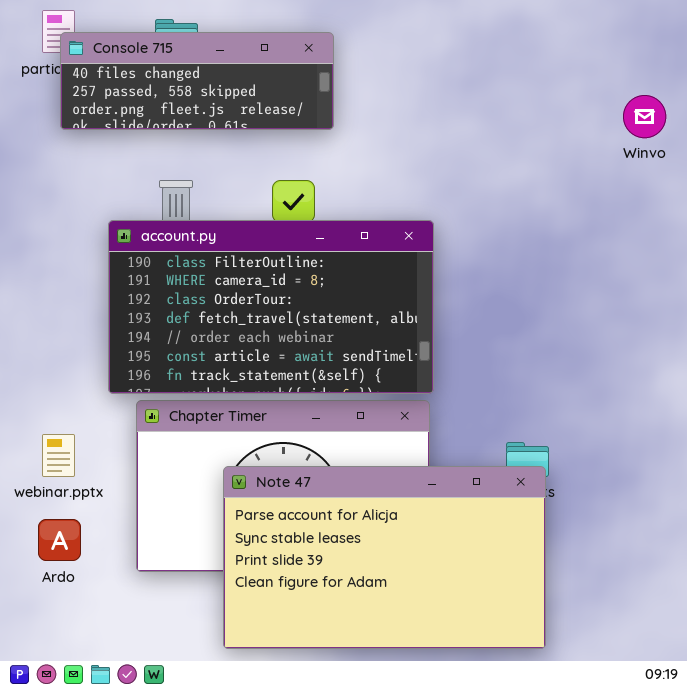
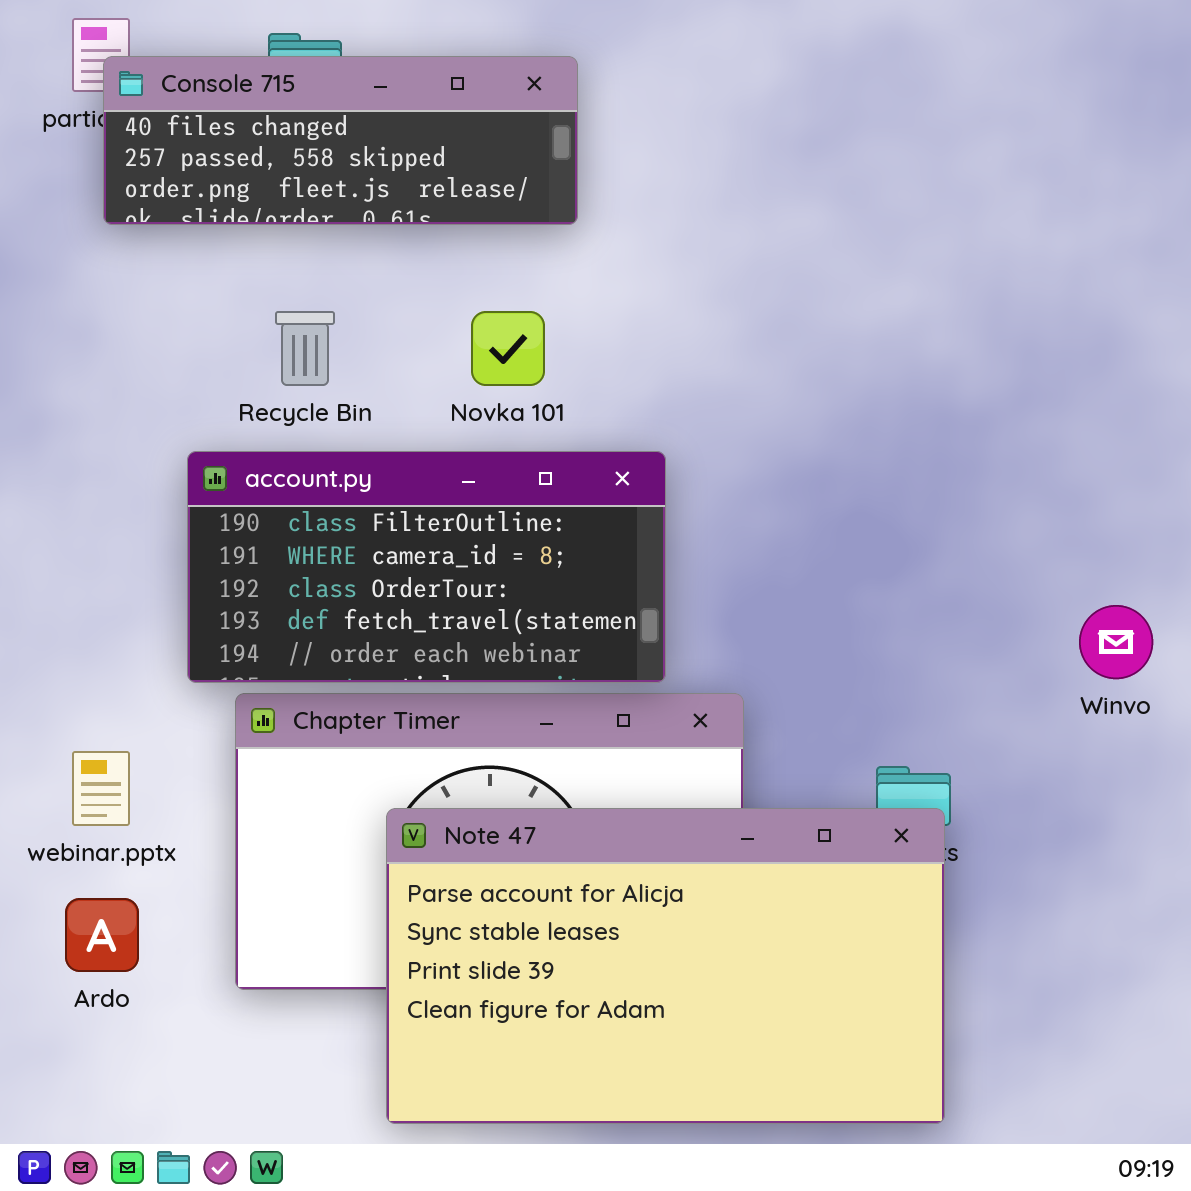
Winvo: [623,95,666,138] -> [1079,605,1153,679], moved
account.py: [108,220,434,394] -> [187,451,666,683], resized

